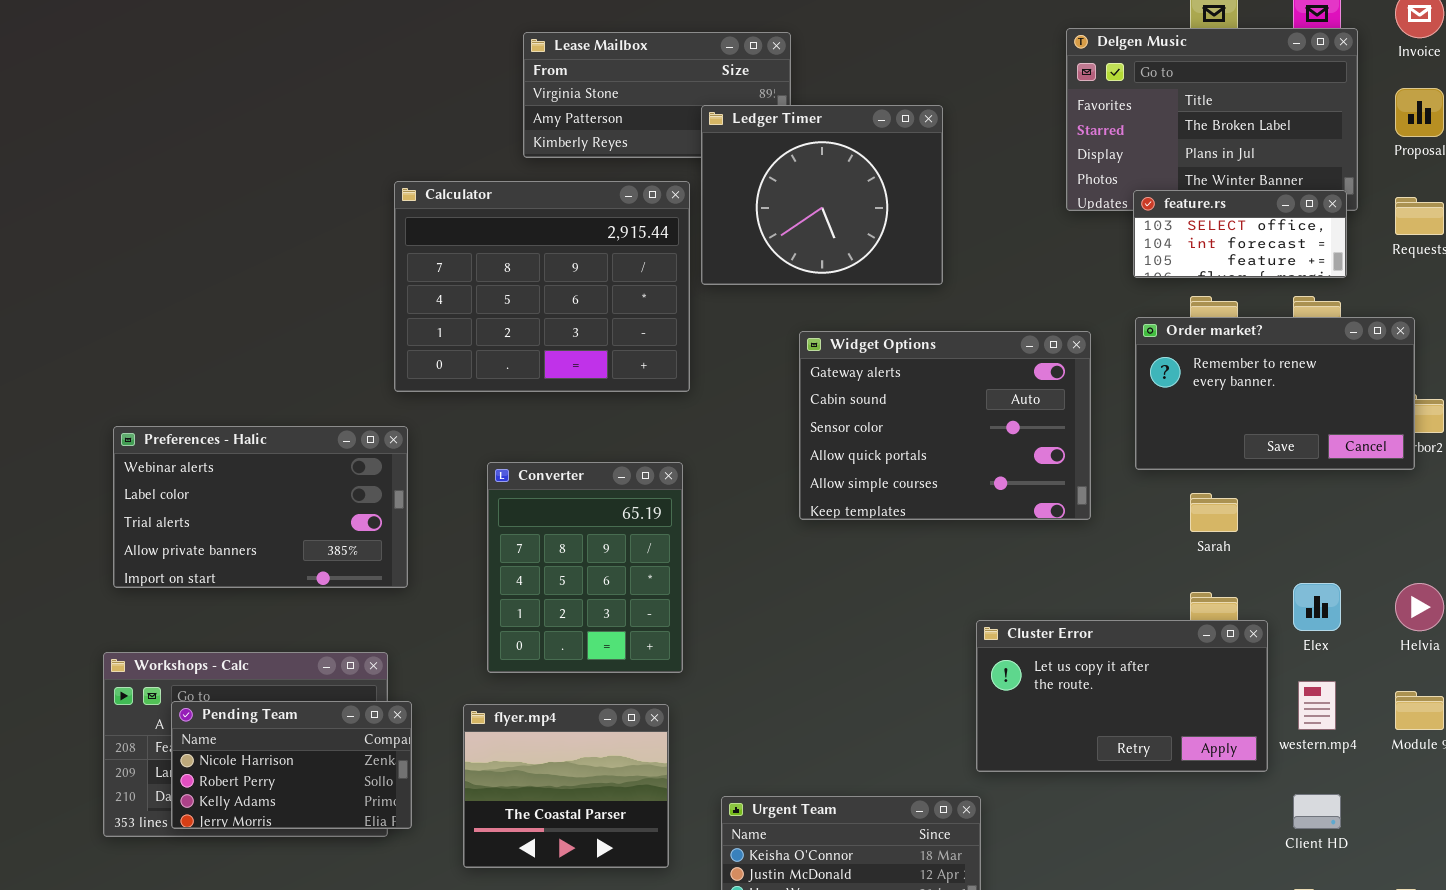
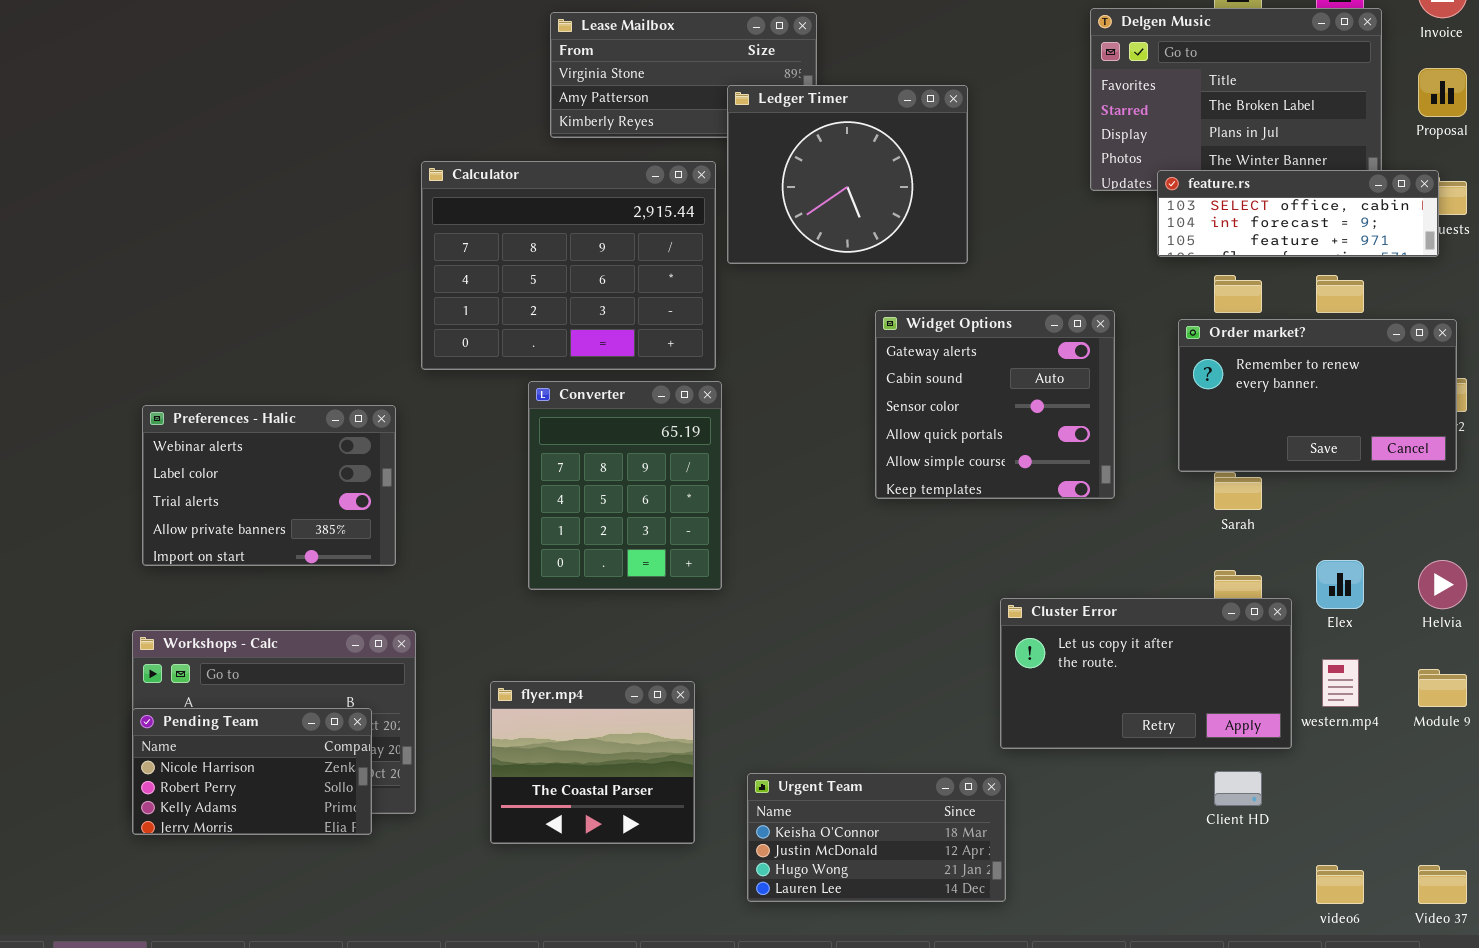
feature.rs: [1133,190,1347,278] -> [1157,170,1439,257], resized
Order market?: [1135,317,1415,470] -> [1178,319,1457,472], moved
Widget Options: [799,331,1091,520] -> [875,310,1115,499], resized
Preferences - Halic: [113,426,408,588] -> [142,405,396,566], resized
Converter: [487,462,683,673] -> [528,381,722,590], moved
Pending Team: [171,701,412,829] -> [132,708,372,835], moved
Client HD: [1293,794,1341,829] -> [1214,771,1262,806], moved

